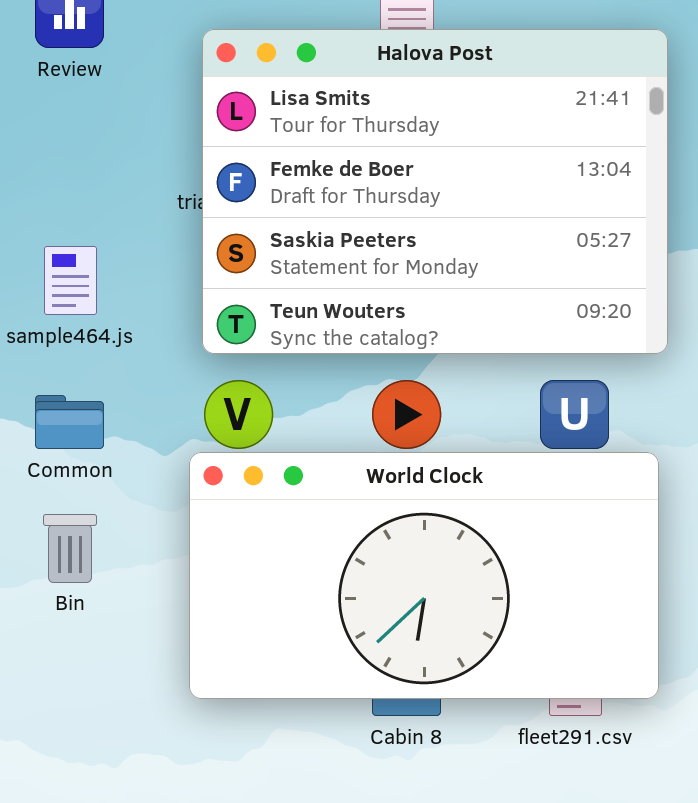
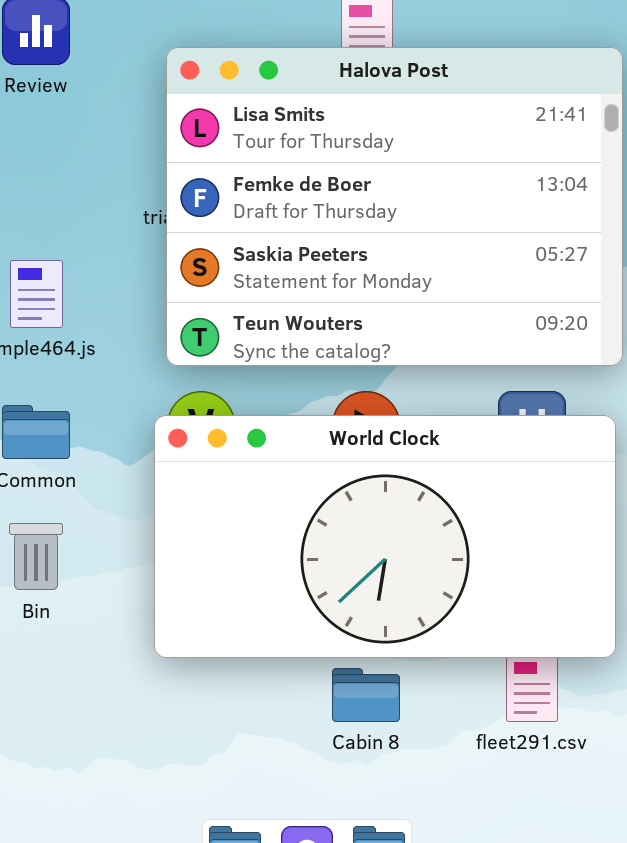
World Clock: [189,452,659,699] -> [154,415,616,658], moved

